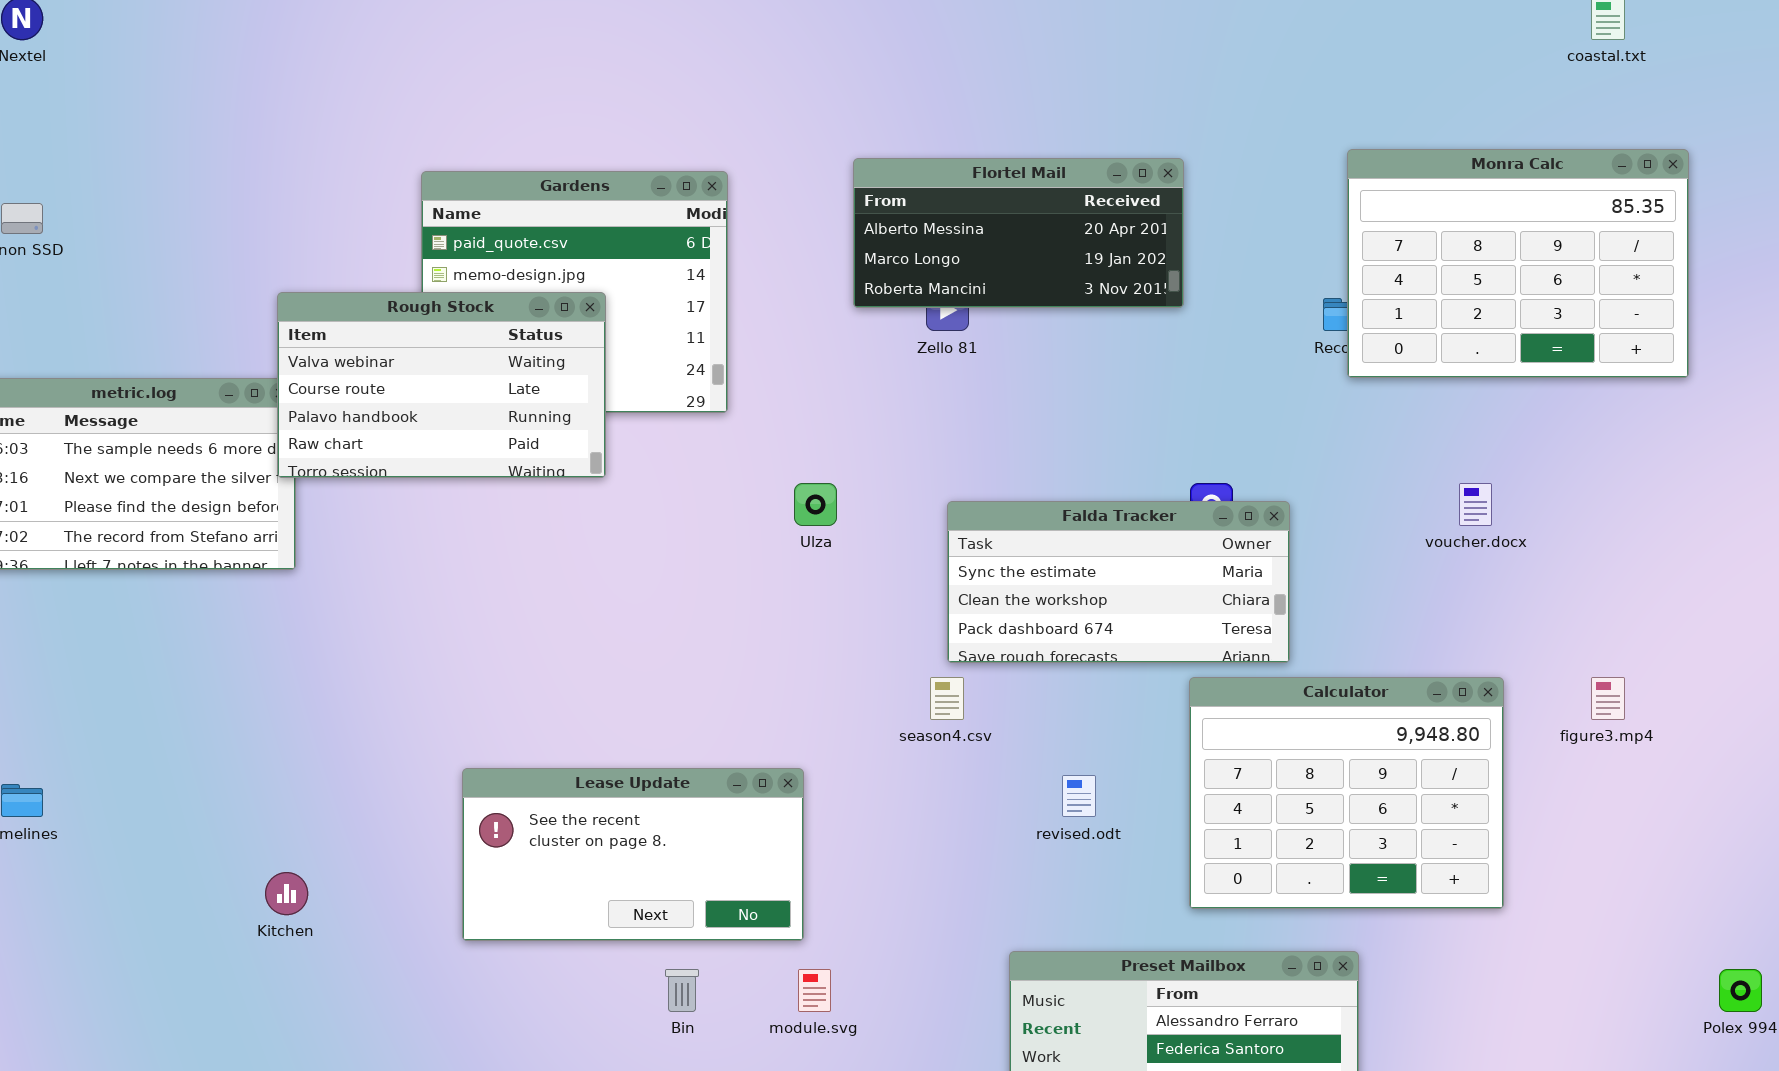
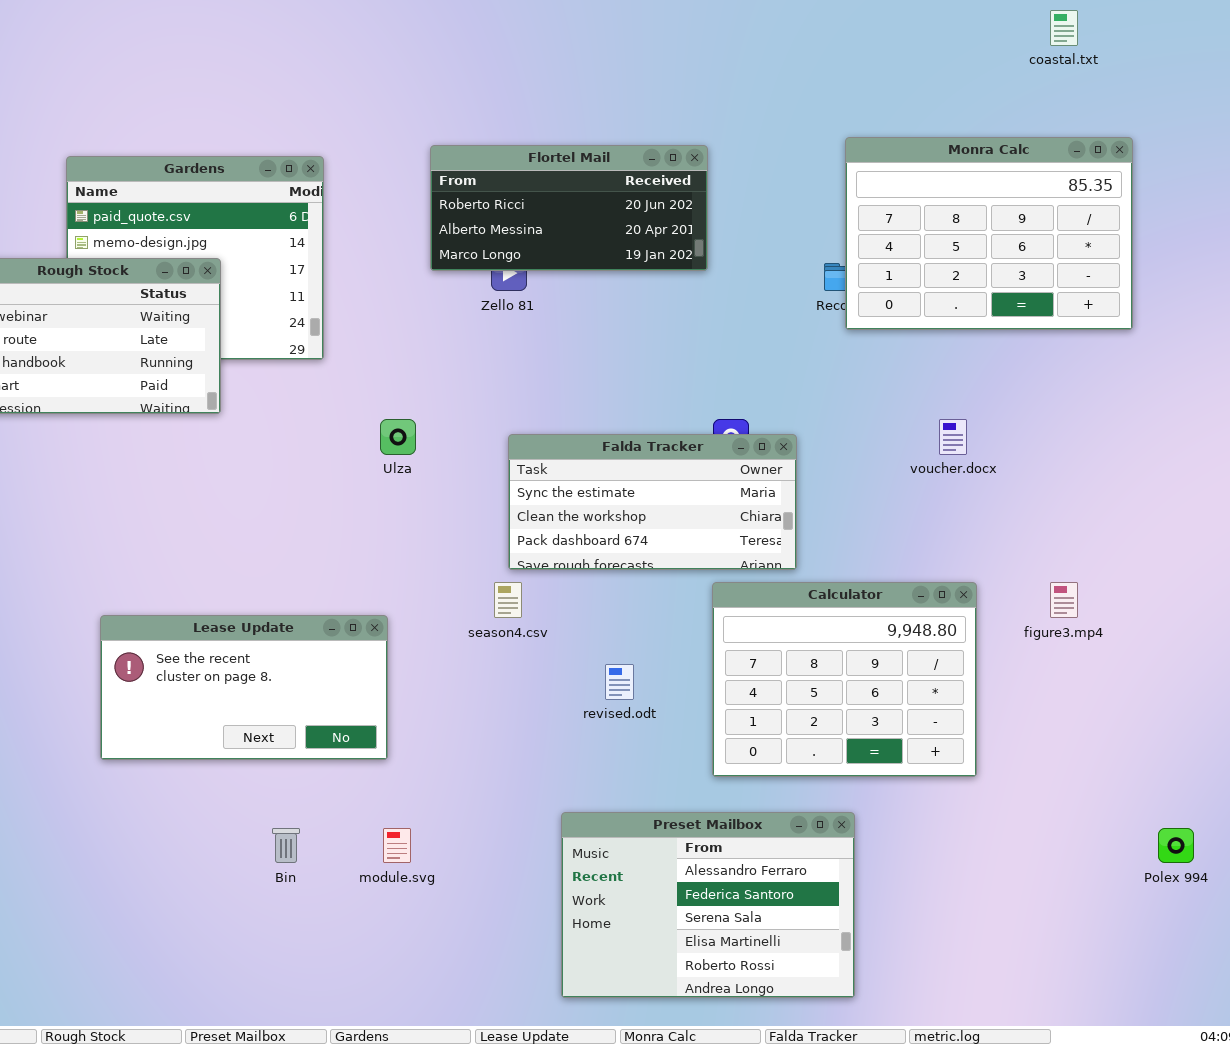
Flortel Mail: [853,158,1184,308] -> [430,145,708,271], scrolled up 1 row
Lease Update: [462,768,804,941] -> [100,615,388,760], moved

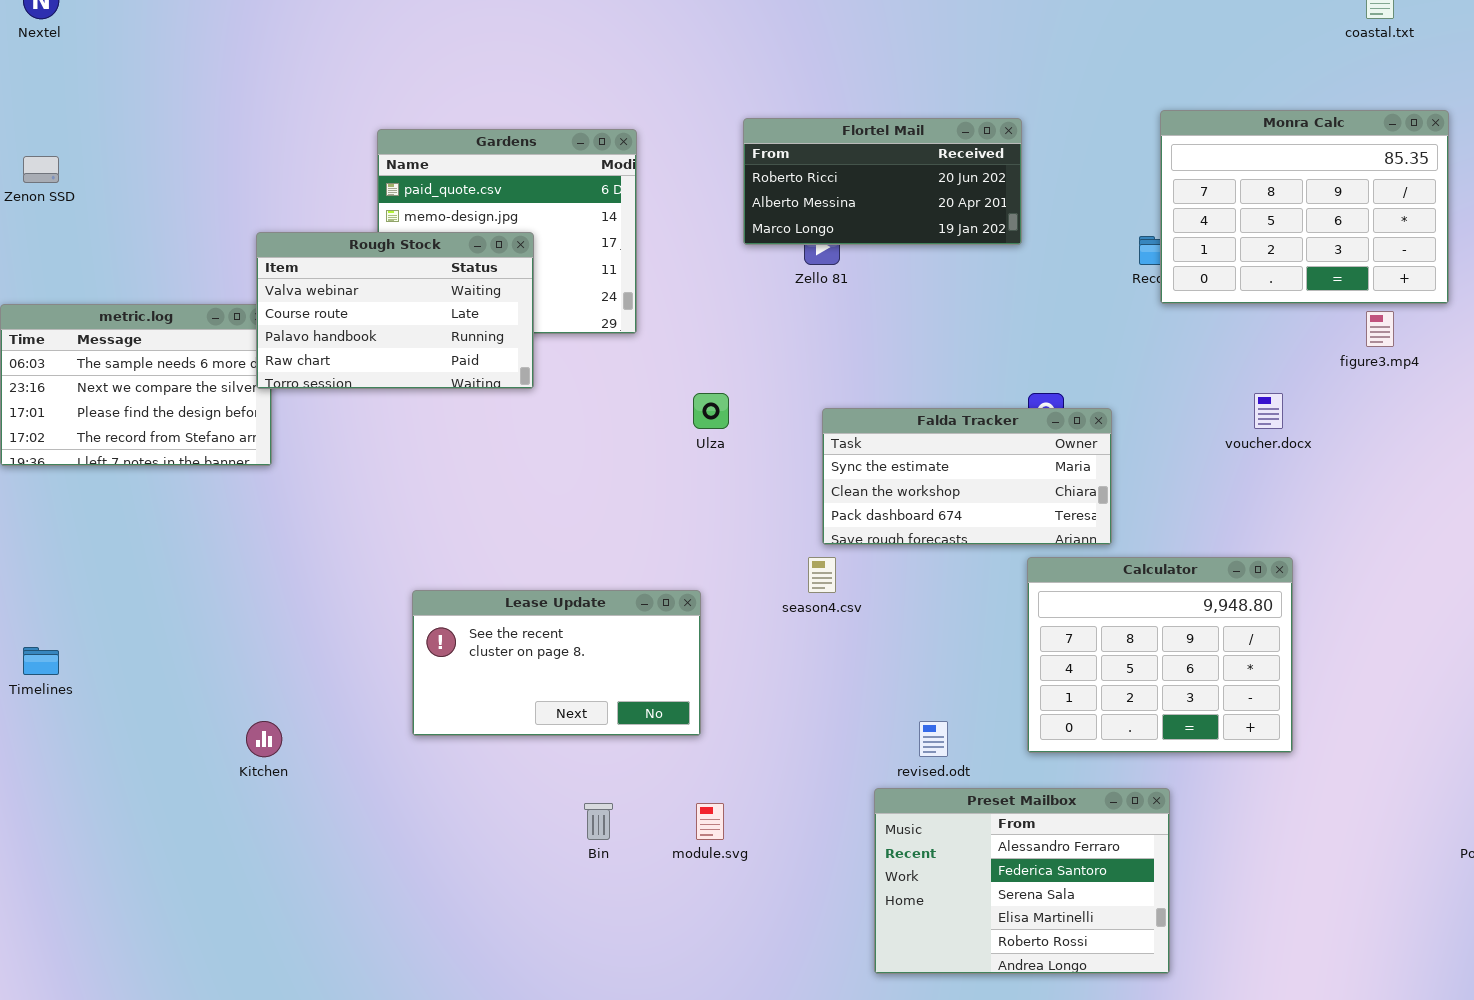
figure3.mp4: [1050,582,1078,618] -> [1366,311,1394,347], moved
revised.odt: [605,664,634,700] -> [919,721,948,757], moved

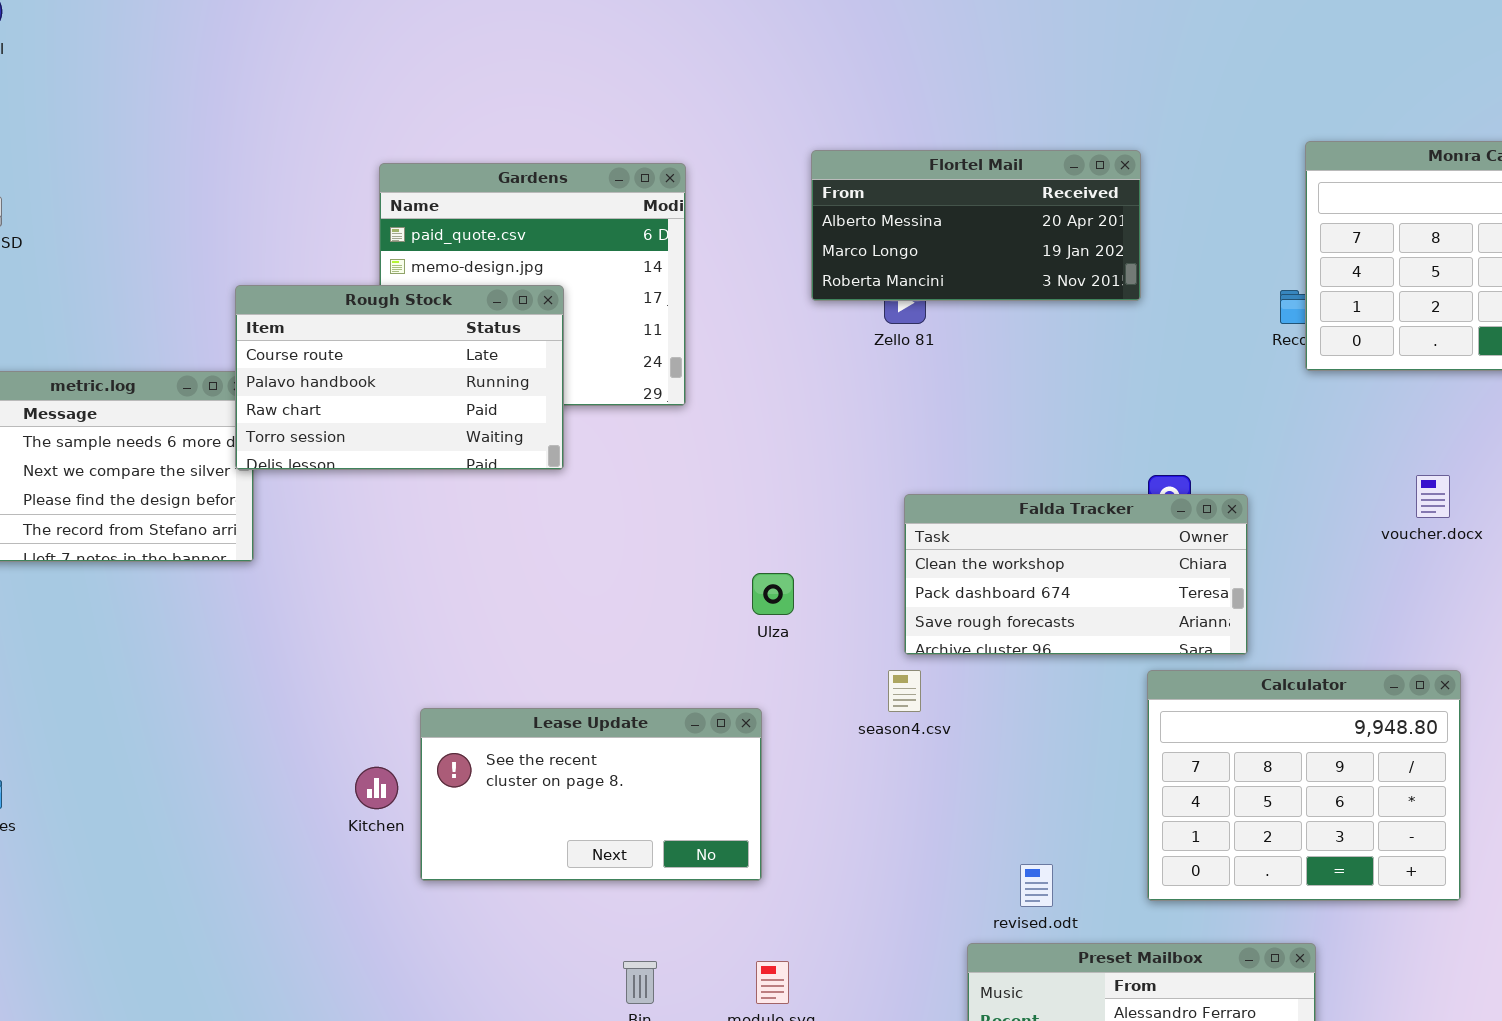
Flortel Mail: [743,118,1022,245] -> [811,150,1141,301], scrolled down 1 row
Rough Stock: [256,232,534,389] -> [235,285,564,470], scrolled down 1 row
Ulza: [693,393,729,429] -> [752,573,794,615], moved
Falda Tracker: [822,408,1112,545] -> [904,494,1248,655], scrolled down 1 row
Kitchen: [246,721,282,757] -> [355,767,398,809], moved

